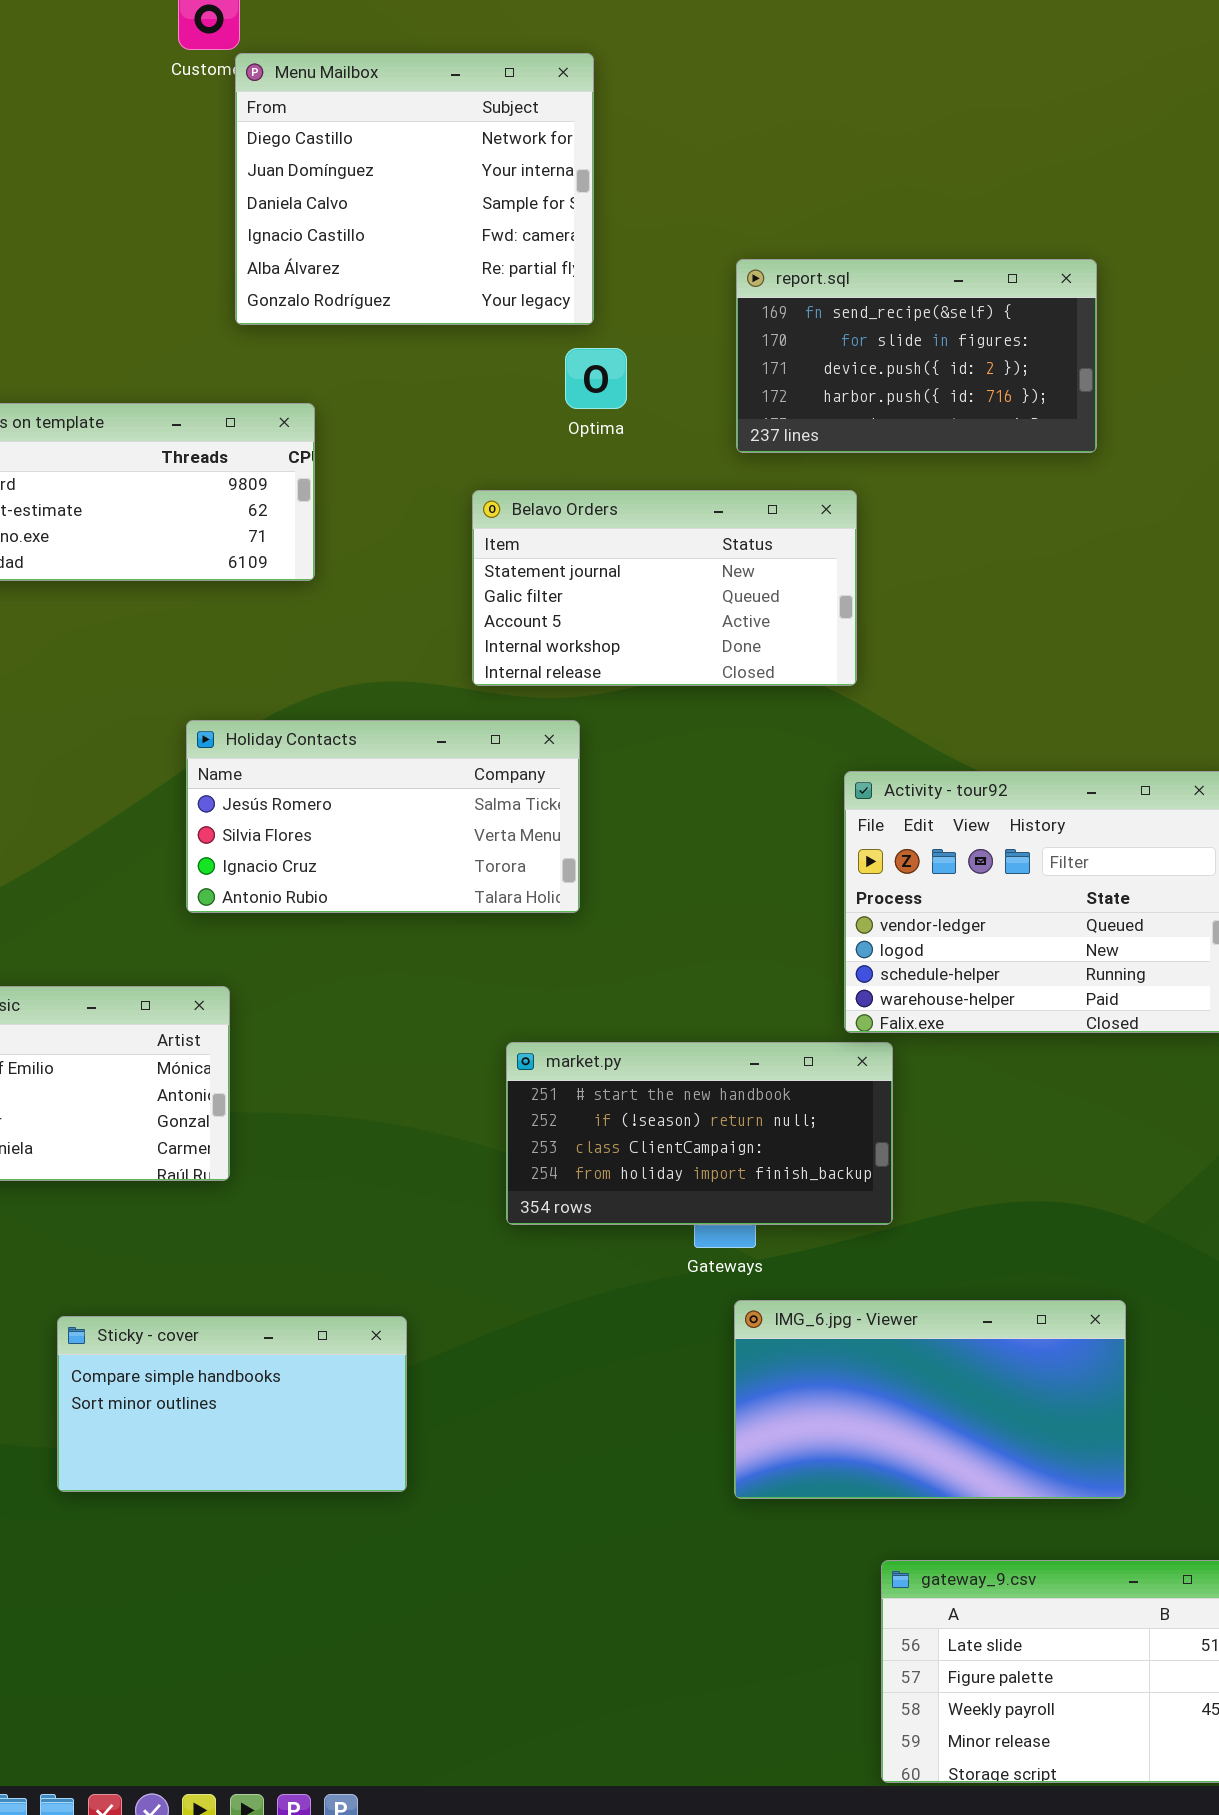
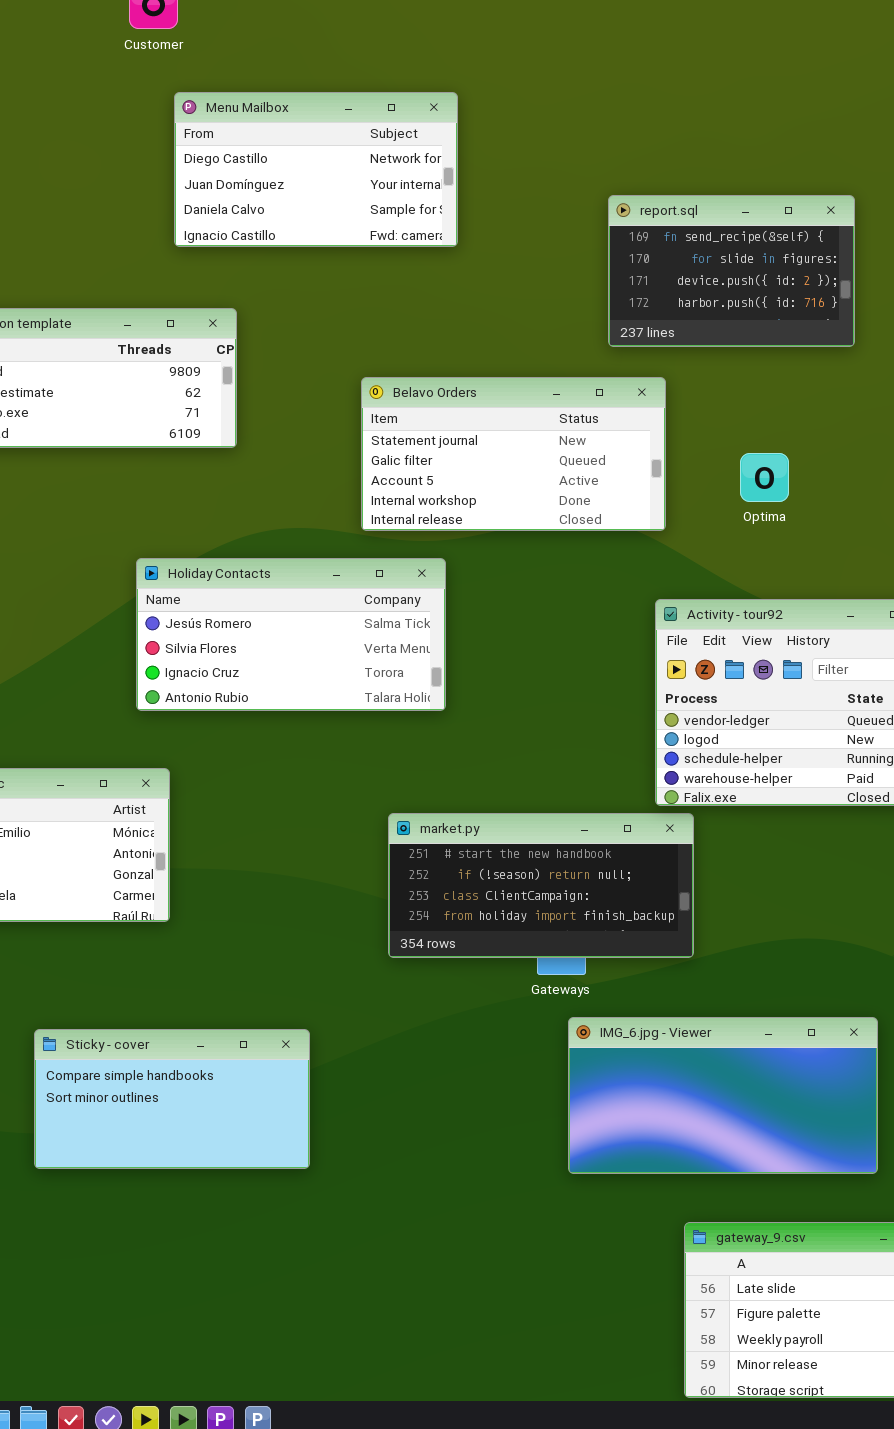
Menu Mailbox: [235,53,594,325] -> [174,92,458,247], resized
report.sql: [736,259,1097,453] -> [608,195,855,347], resized
Optima: [565,348,627,409] -> [740,453,789,502], moved

